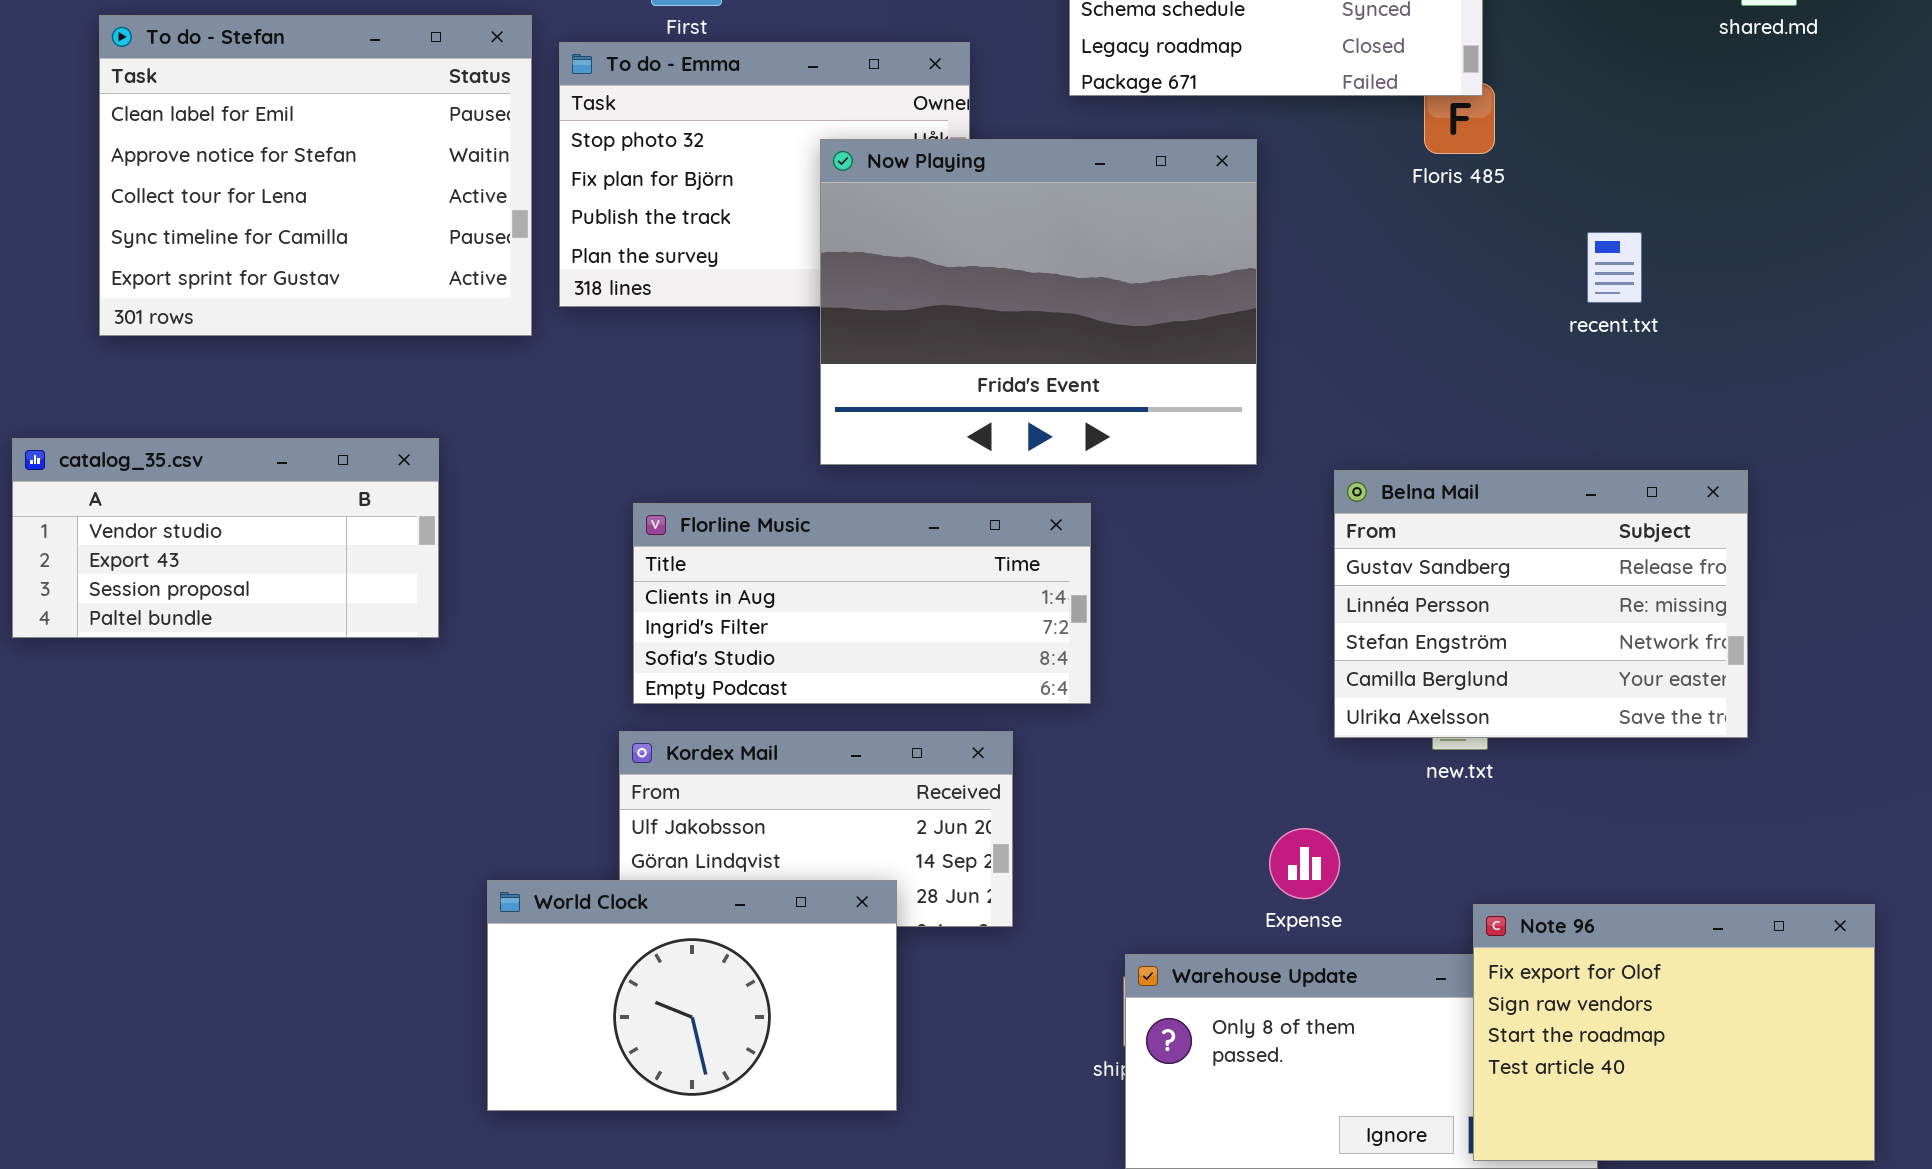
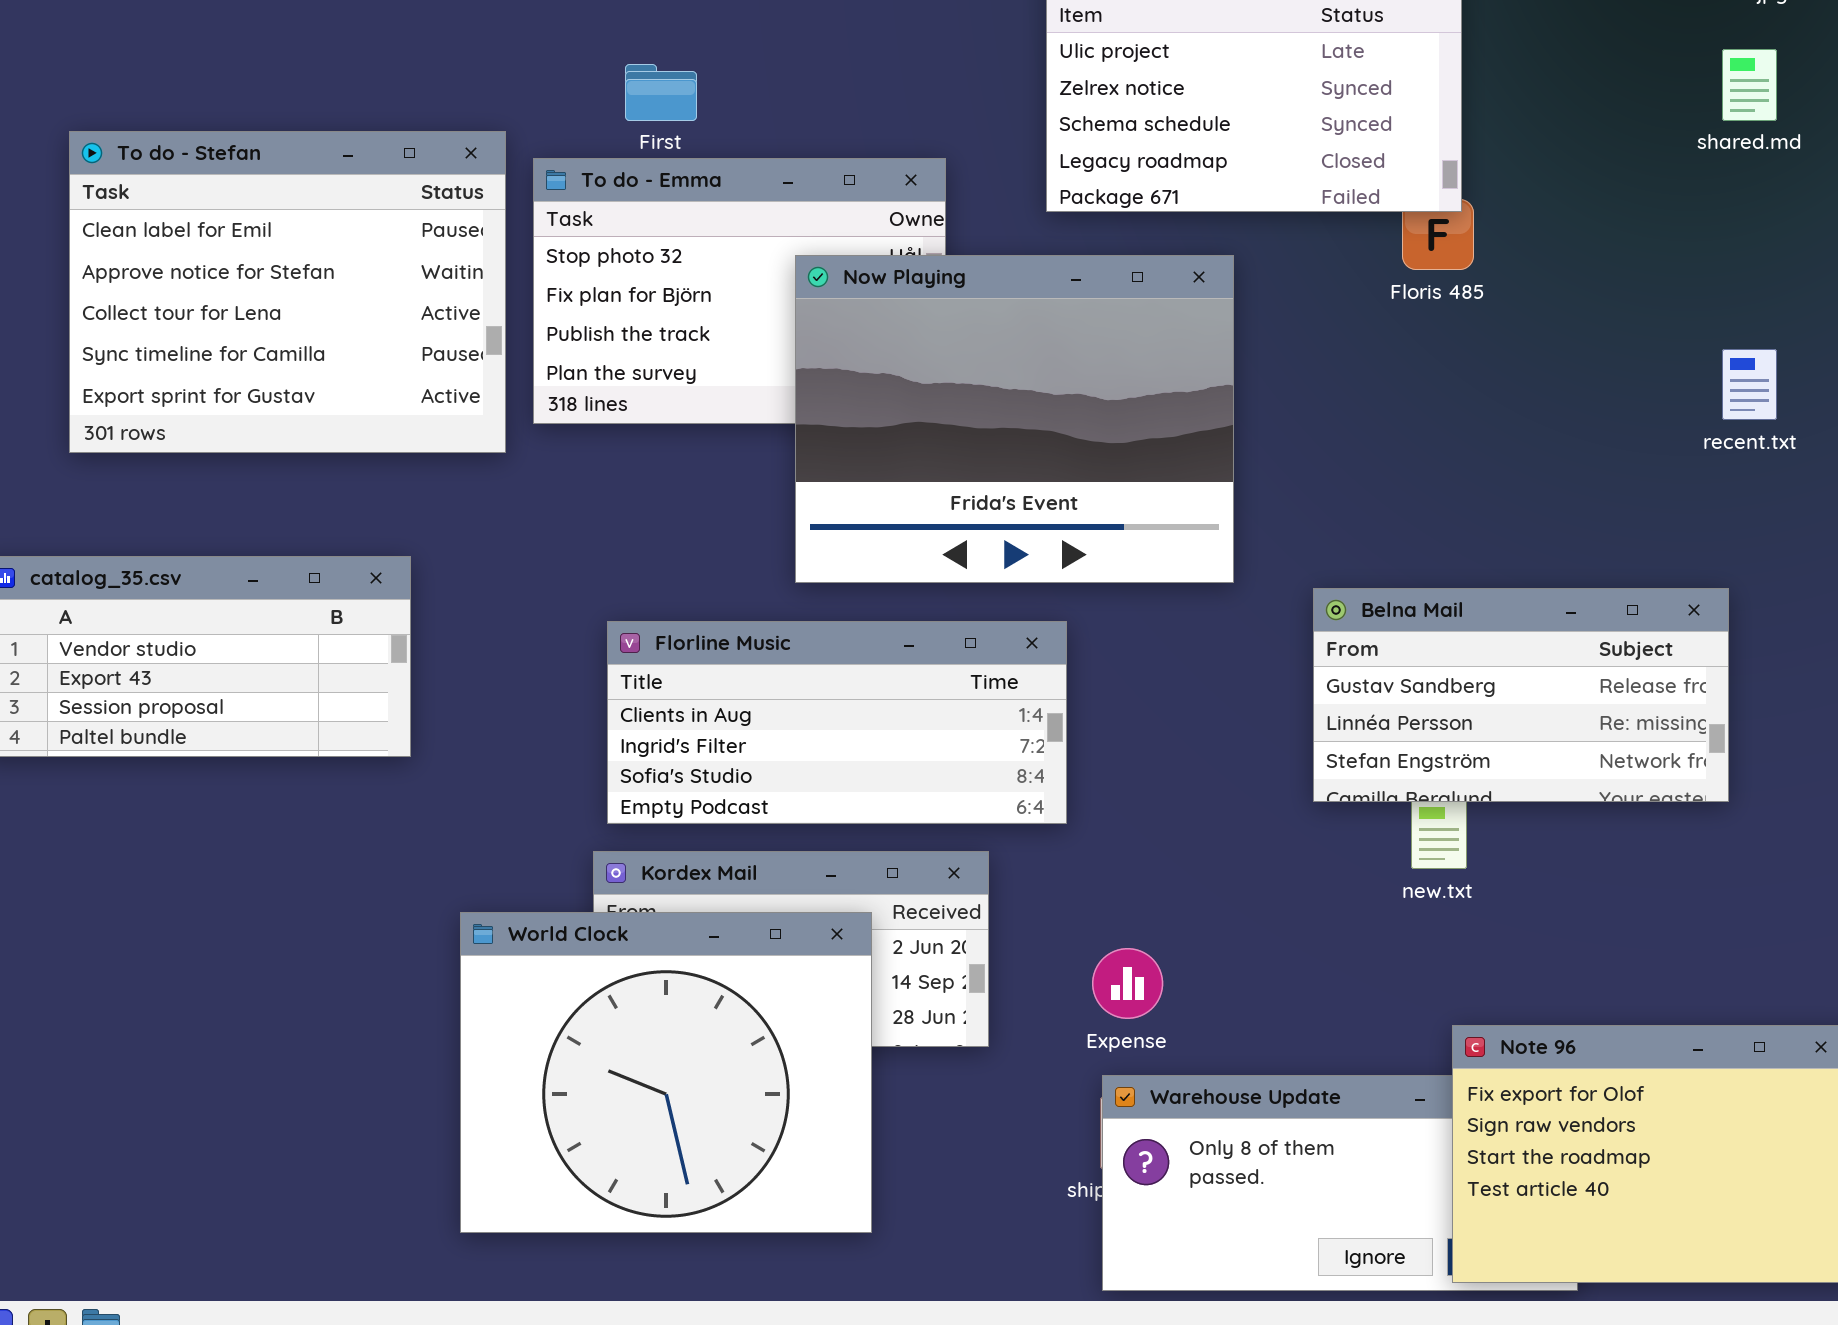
recent.txt: [1587,232,1642,303] -> [1722,349,1777,420], moved
Belna Mail: [1334,470,1748,738] -> [1313,588,1729,802], resized
Expense: [1269,828,1340,899] -> [1092,948,1163,1019], moved
World Clock: [487,880,897,1111] -> [460,912,872,1233], resized

